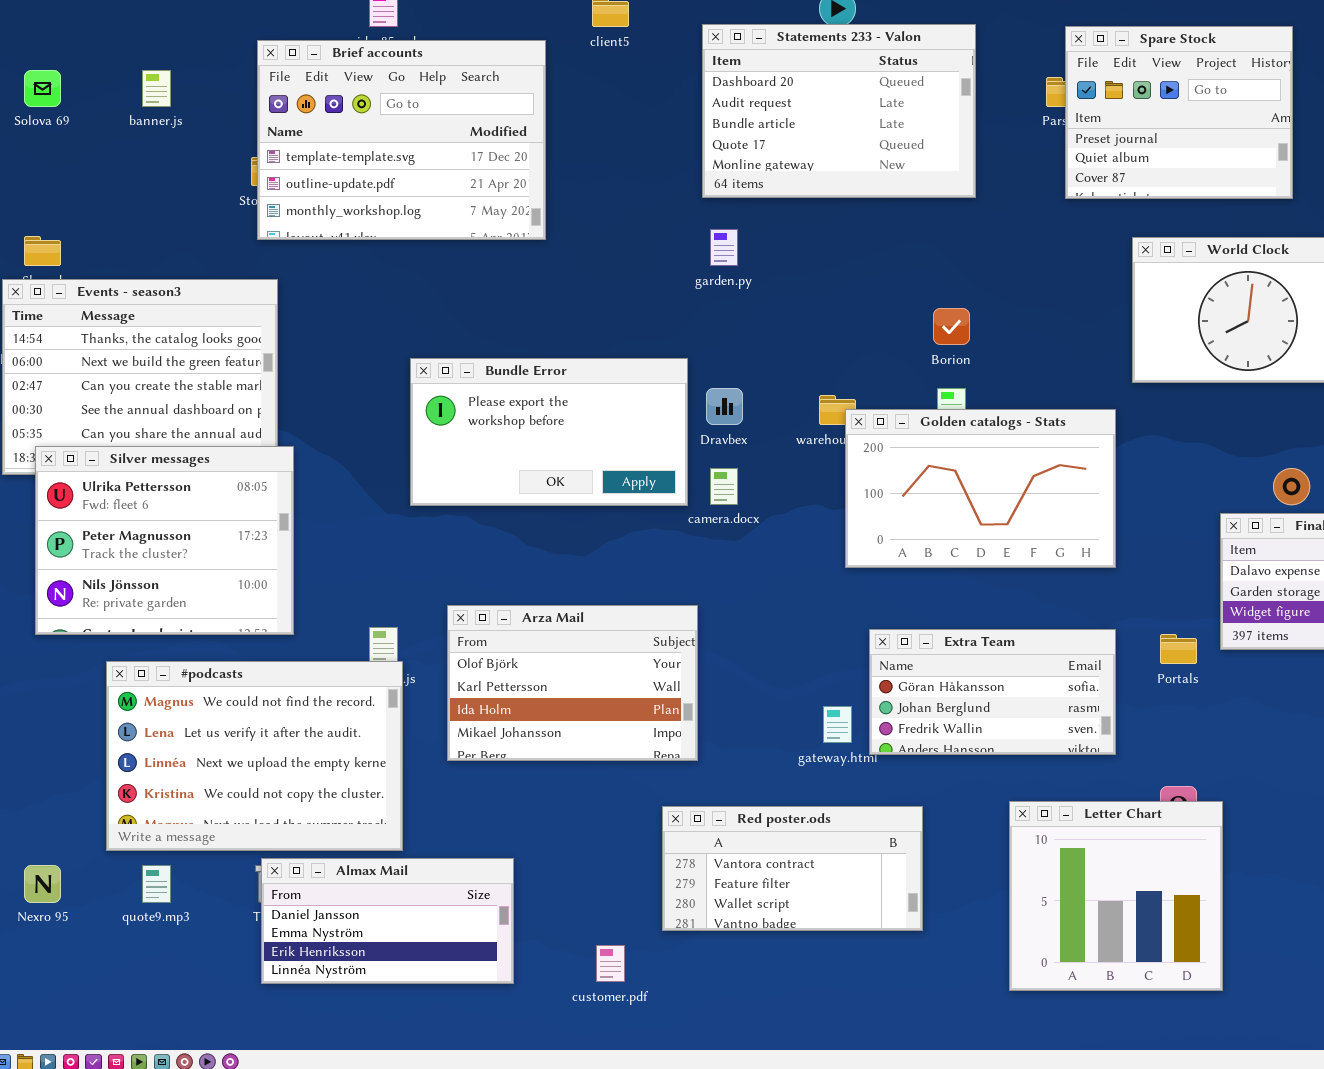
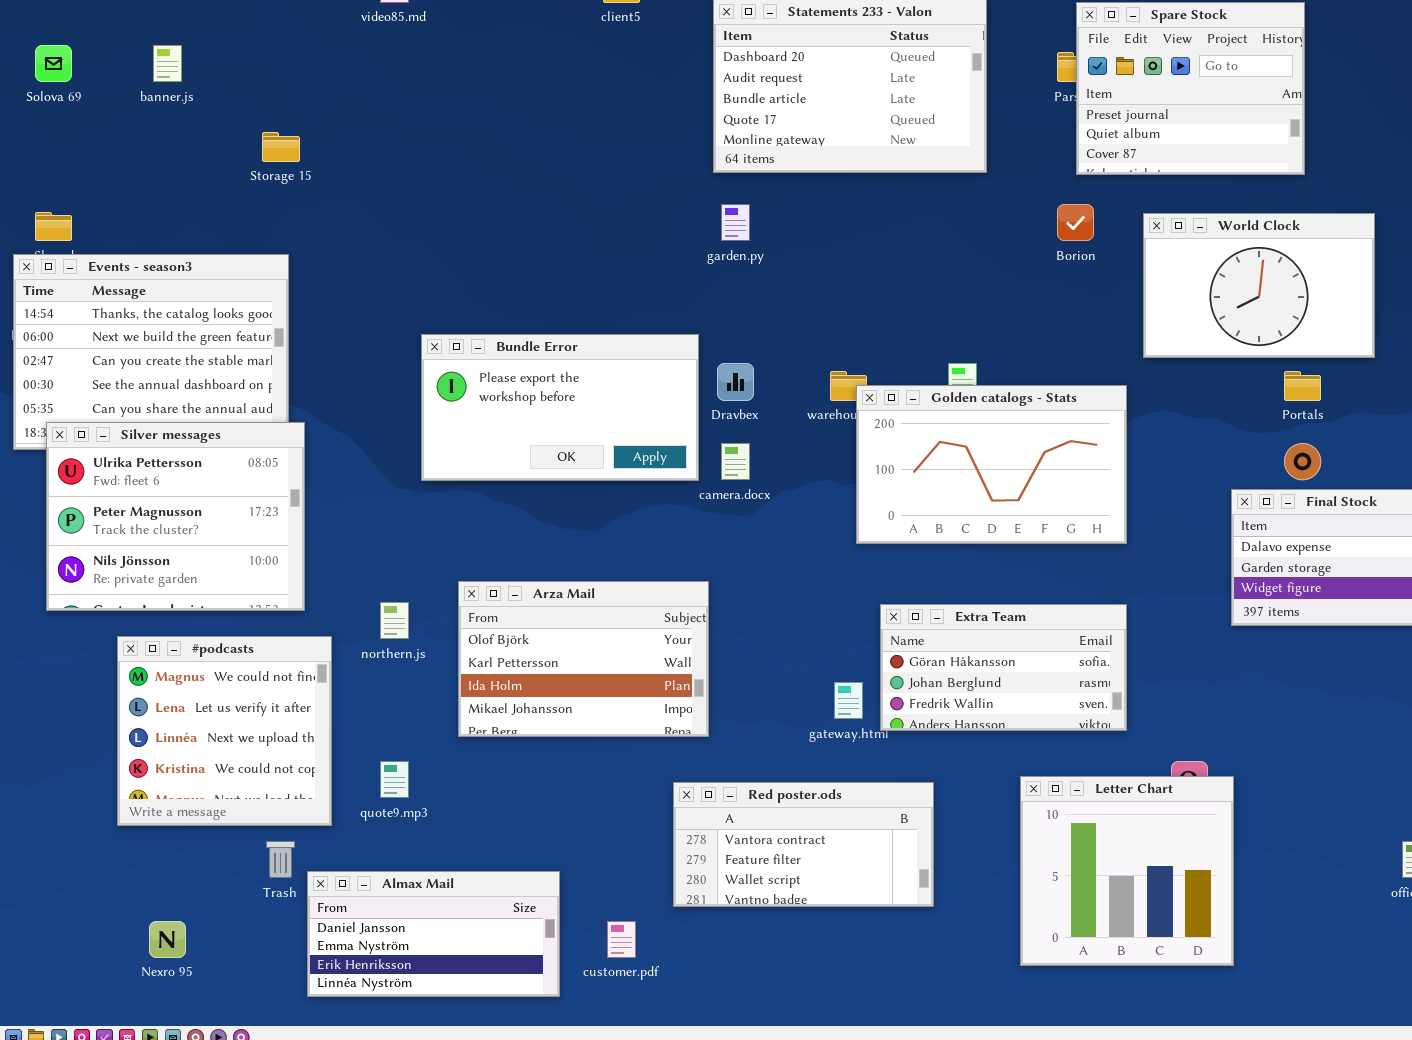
Brief accounts: [257,40,546,240] -> none, closed
Borion: [933,308,970,345] -> [1057,204,1094,241], moved
Portals: [1160,634,1197,664] -> [1284,371,1321,401], moved
#podcasts: [106,661,403,851] -> [117,636,332,826], resized
Almax Mail: [261,858,514,984] -> [307,871,560,997], moved
Nexro 95: [24,865,61,903] -> [149,921,186,958], moved
quote9.mp3: [142,865,171,903] -> [380,761,409,798], moved

